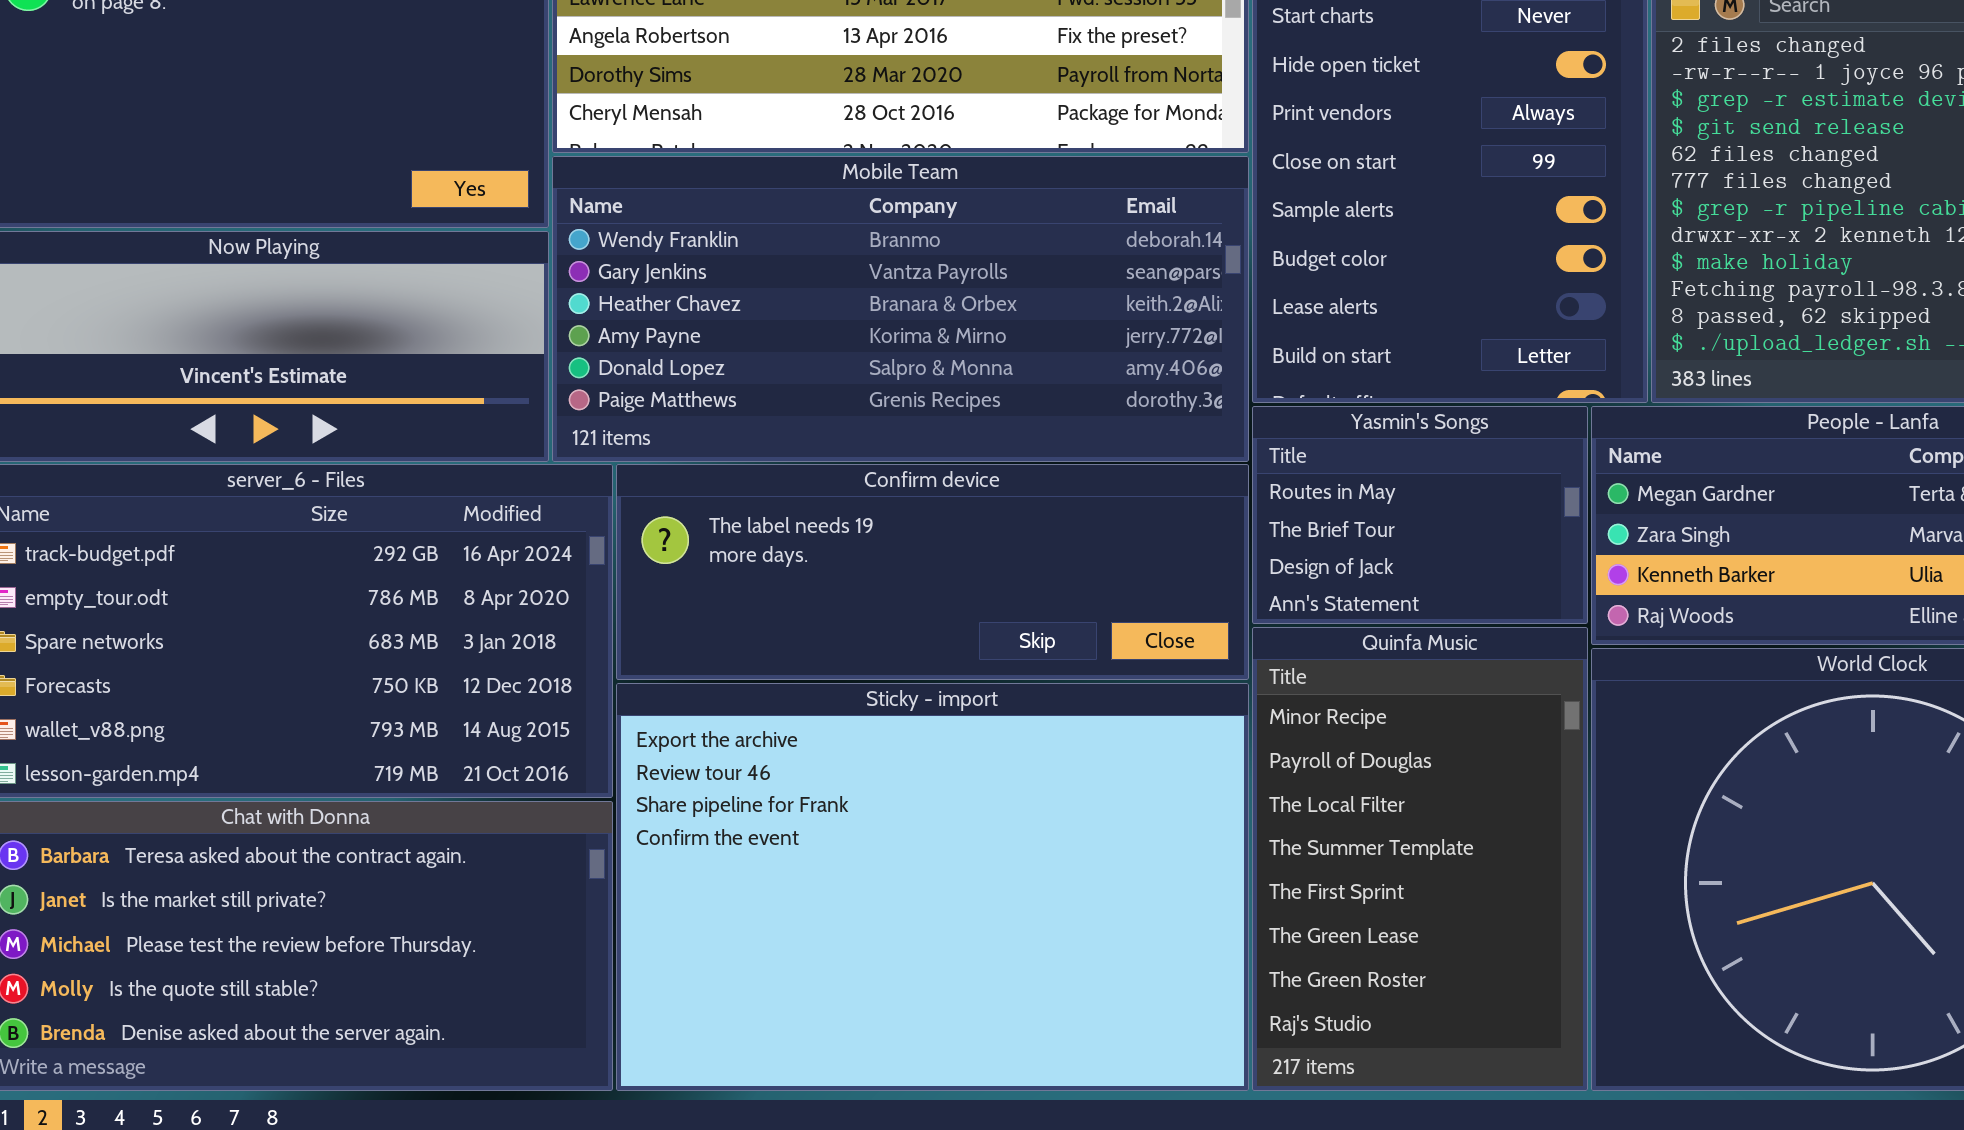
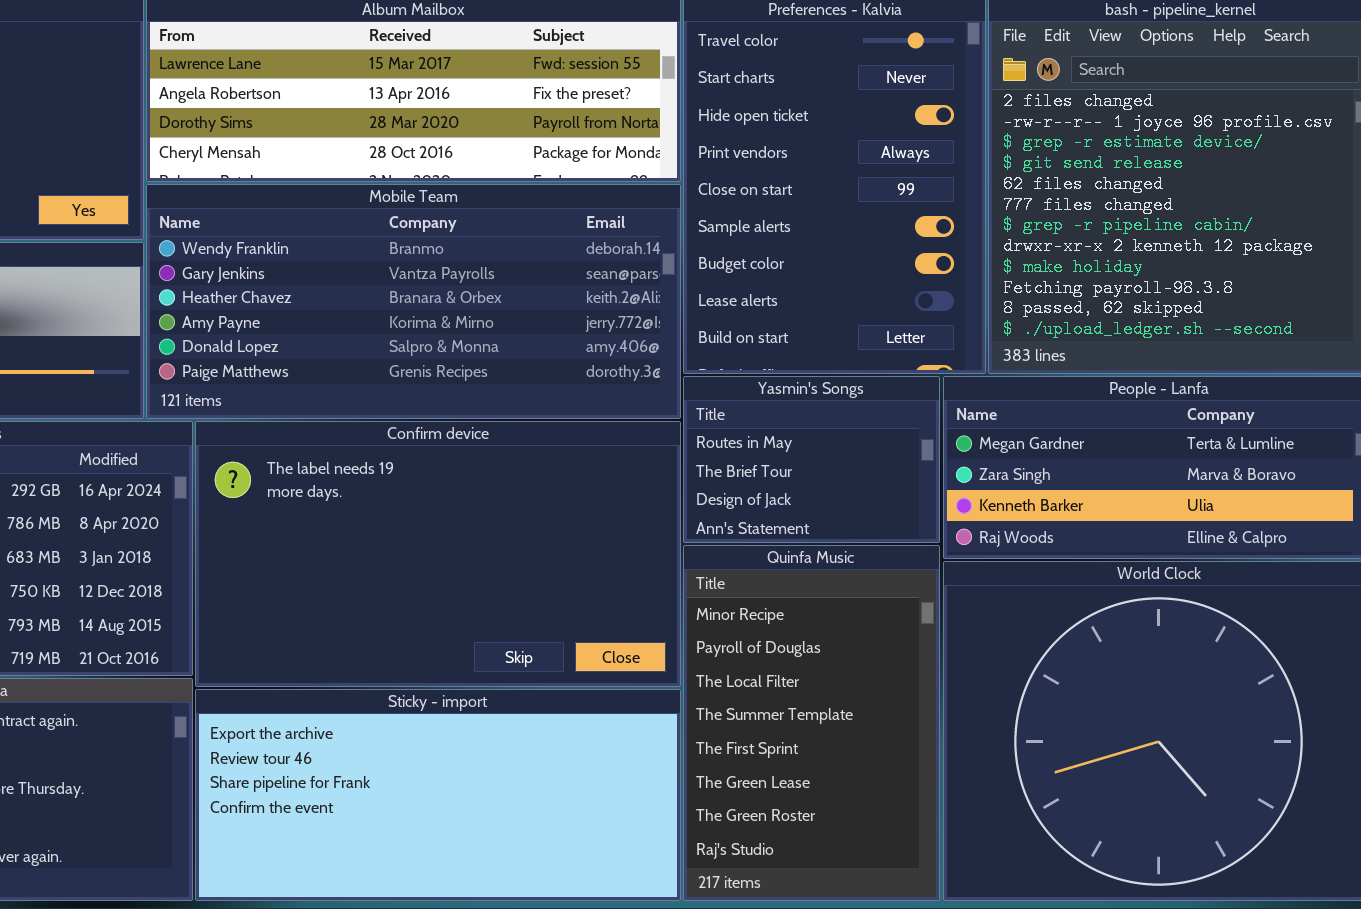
Confirm device: [616,464,1249,680] -> [195,421,681,687], resized
Sticky - import: [616,683,1249,1091] -> [195,689,681,901], resized

